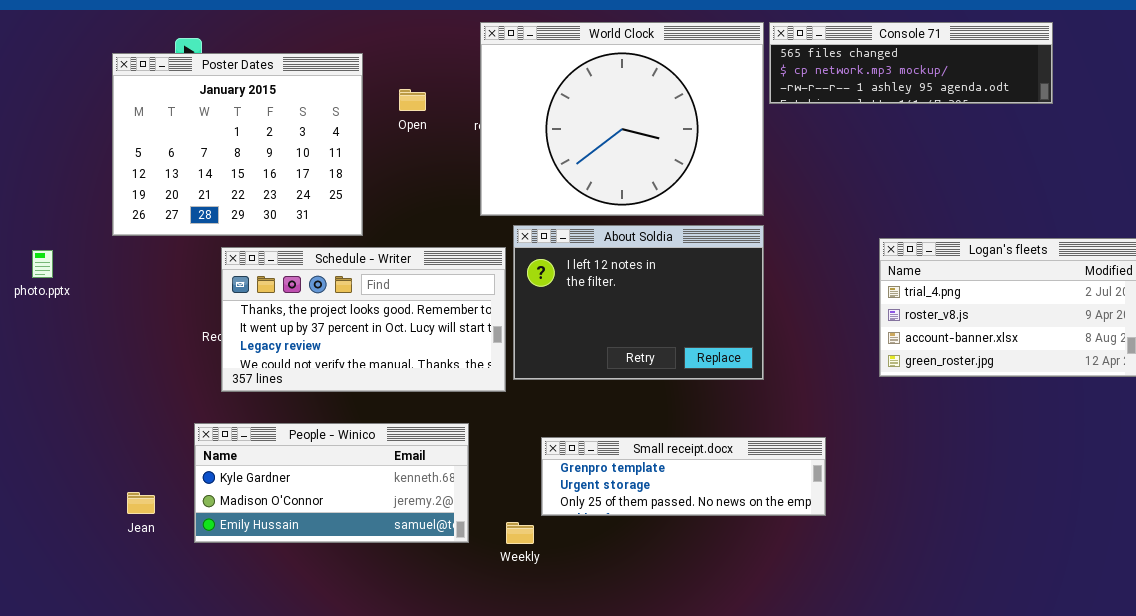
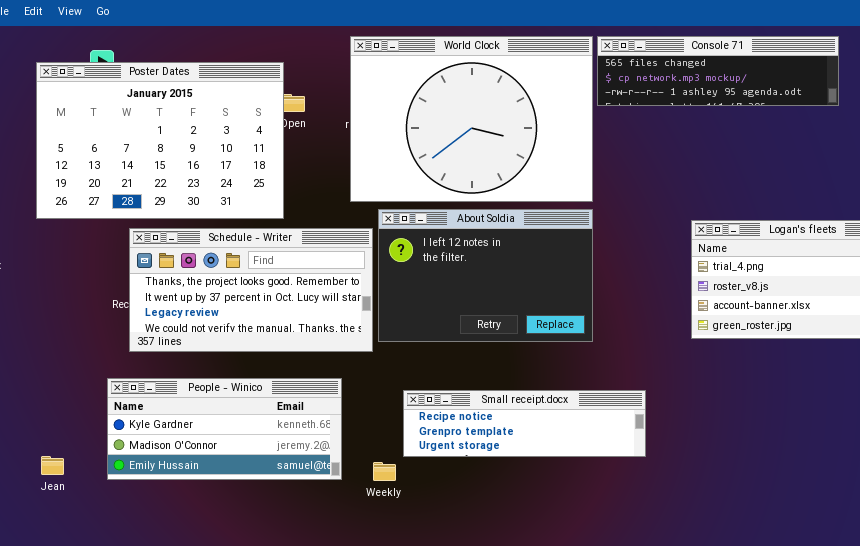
Poster Dates: [112,53,363,236] -> [36,62,284,219], resized
Small receipt.docx: [541,437,826,516] -> [403,390,646,457], scrolled up 1 row
Jean: [127,492,155,514] -> [41,456,64,475], moved

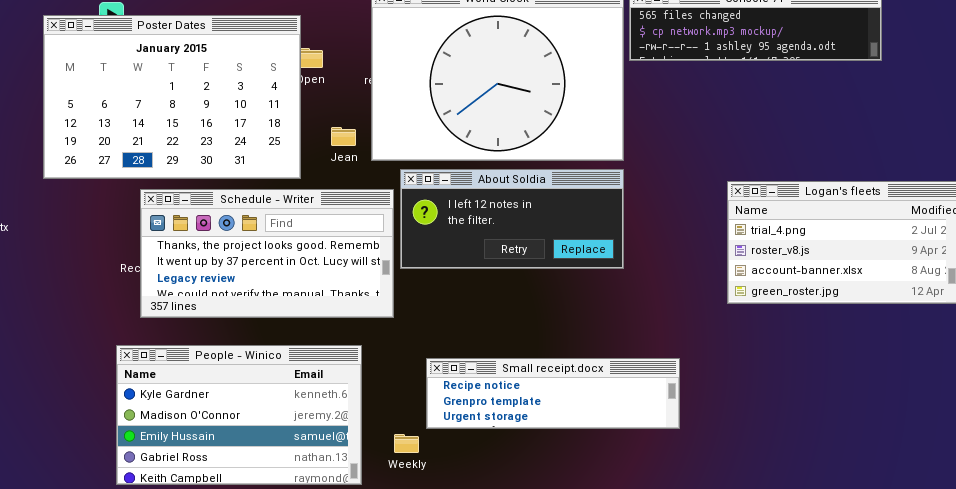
About Soldia: [378,209,593,342] -> [400,169,624,269], resized
People - Winico: [107,378,342,480] -> [116,345,362,485], resized
Jean: [41,456,64,475] -> [331,127,356,146], moved

